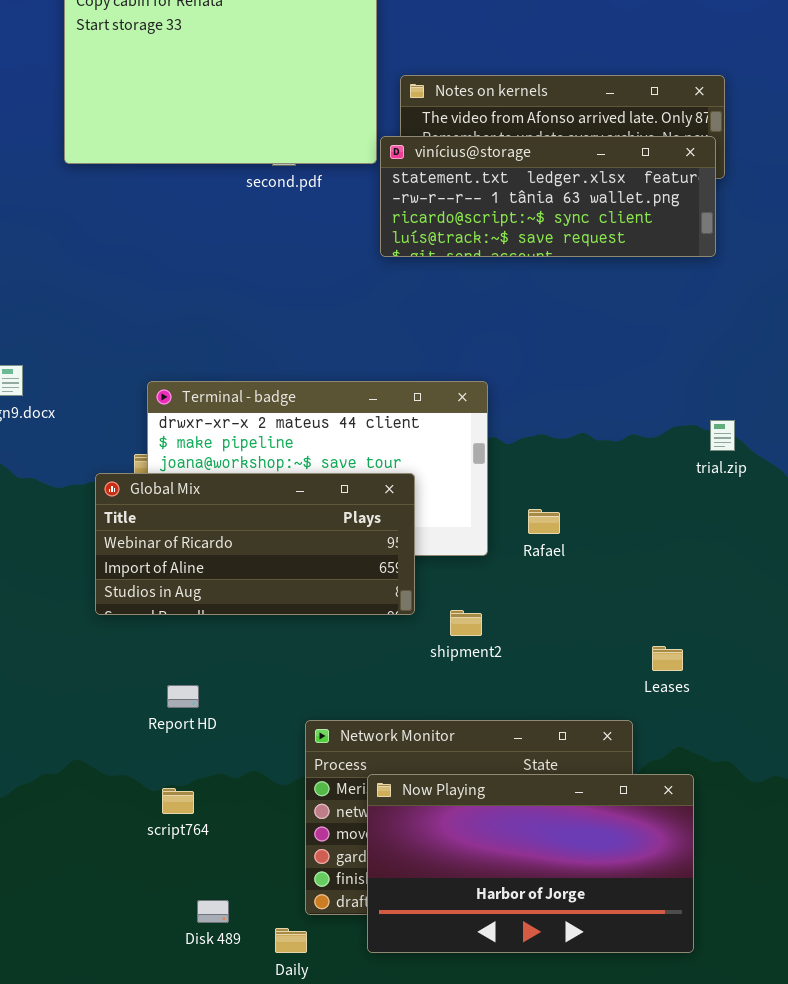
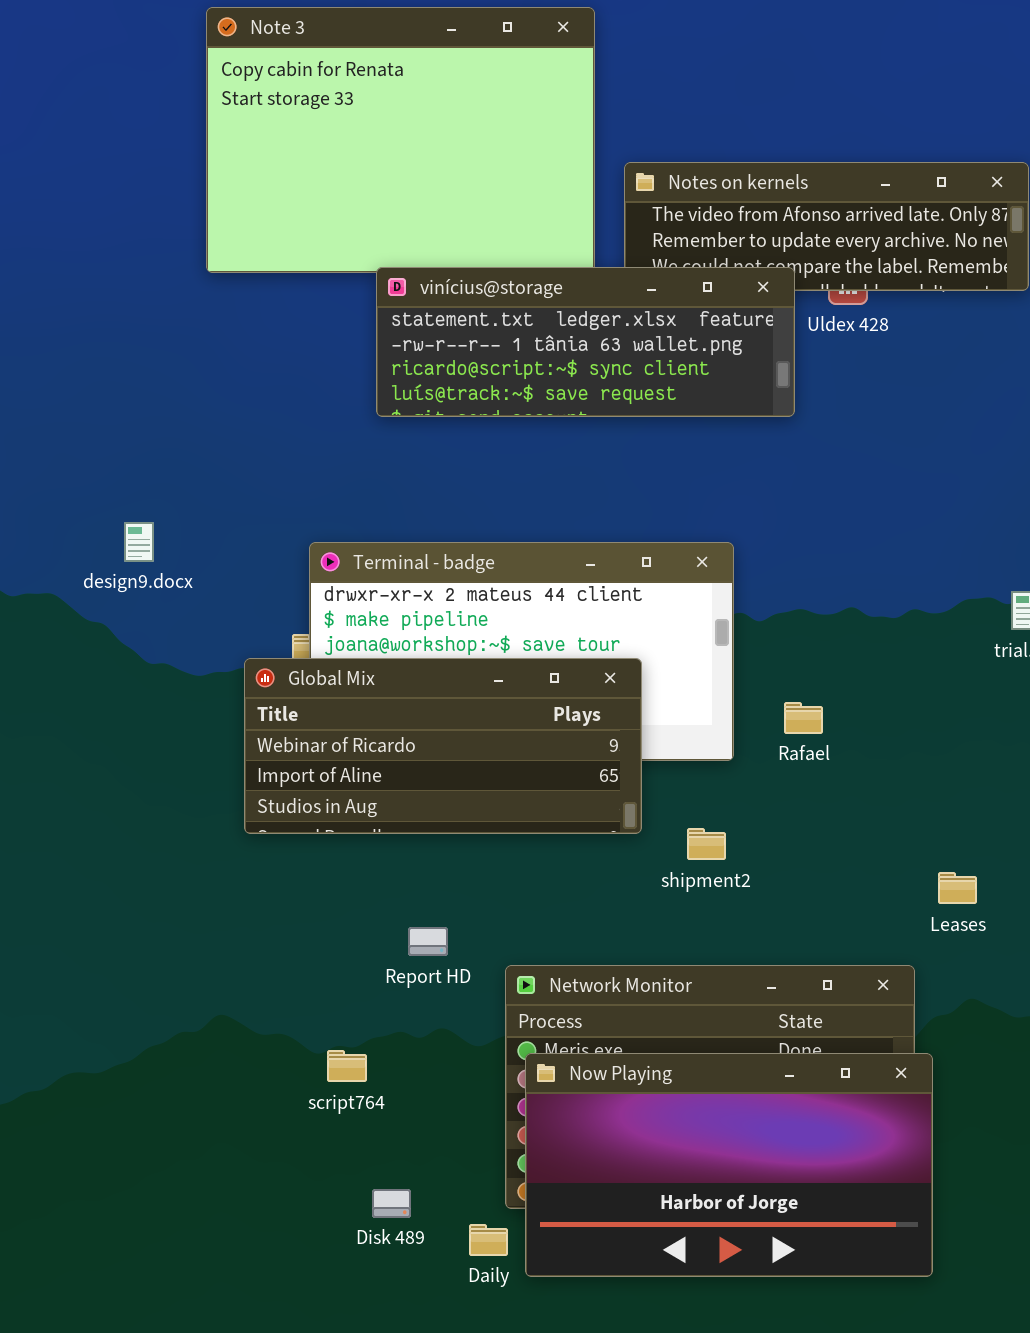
vinícius@storage: [380,136,716,257] -> [376,267,795,417], moved
Report HD: [167,685,199,708] -> [408,927,448,956], moved
Now Playing: [367,774,694,953] -> [525,1053,933,1277], moved

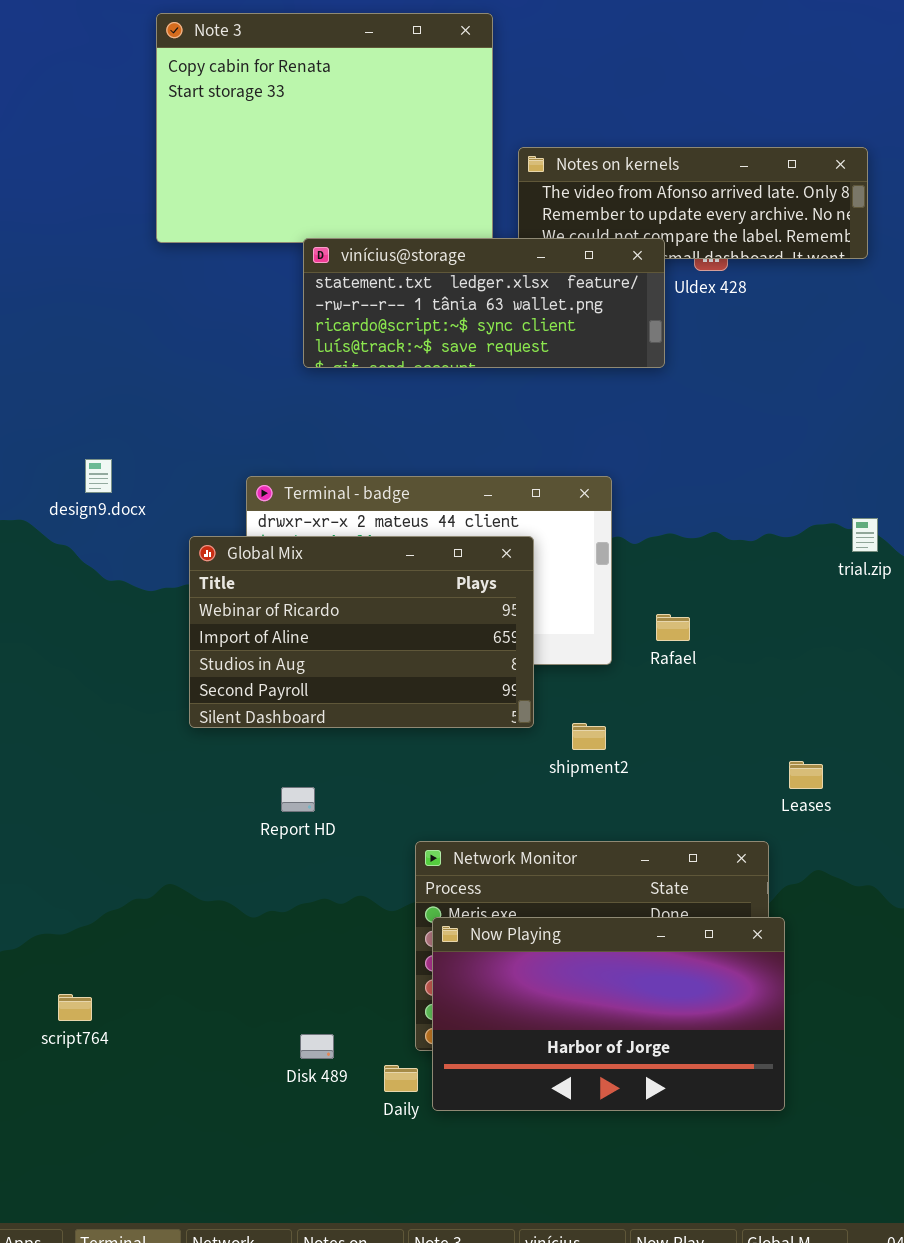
Global Mix: [244,658,642,834] -> [189,536,534,728], resized
Report HD: [408,927,448,956] -> [281,787,315,812], moved
script764: [327,1050,367,1082] -> [58,994,92,1021], moved

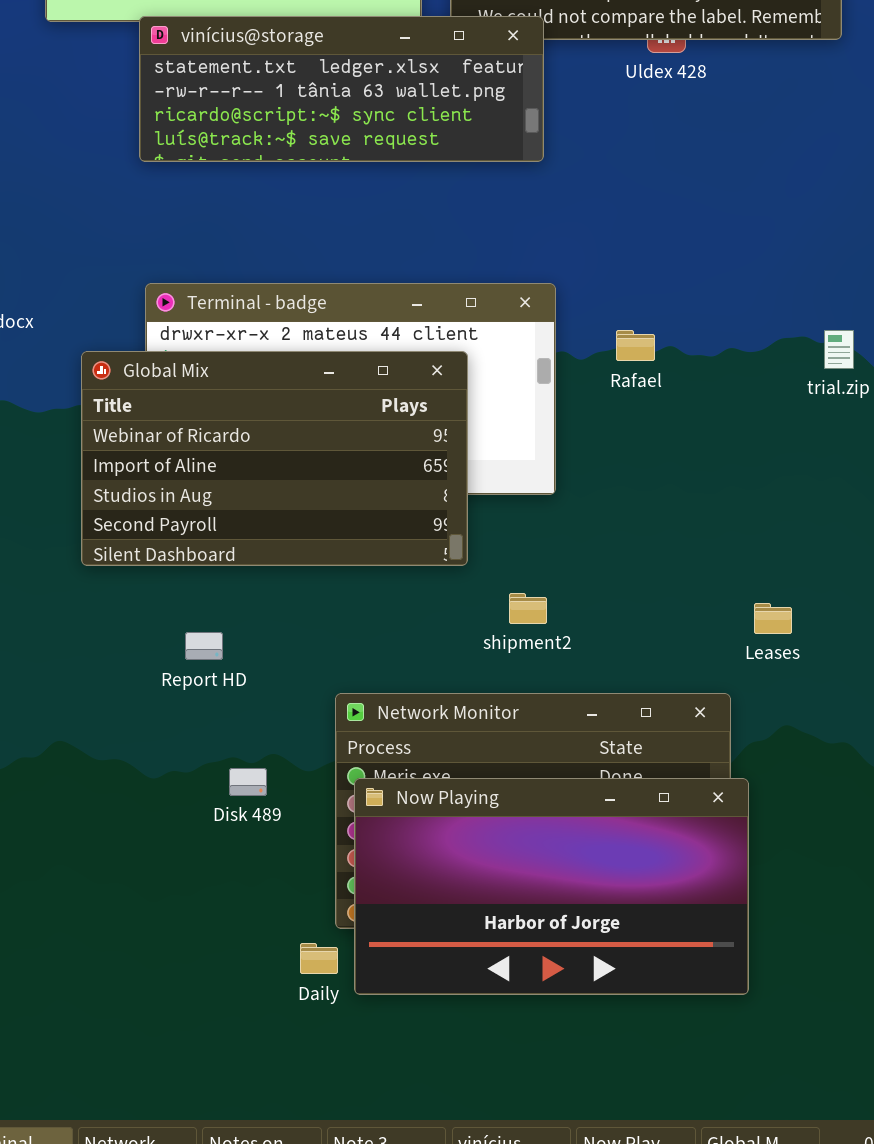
vinícius@storage: [303,238,665,368] -> [139,16,544,162], moved
Rafael: [656,614,690,641] -> [616,330,655,361], moved
shipment2: [572,723,606,750] -> [509,593,547,624], moved
Disk 489: [300,1034,334,1059] -> [229,768,267,796], moved

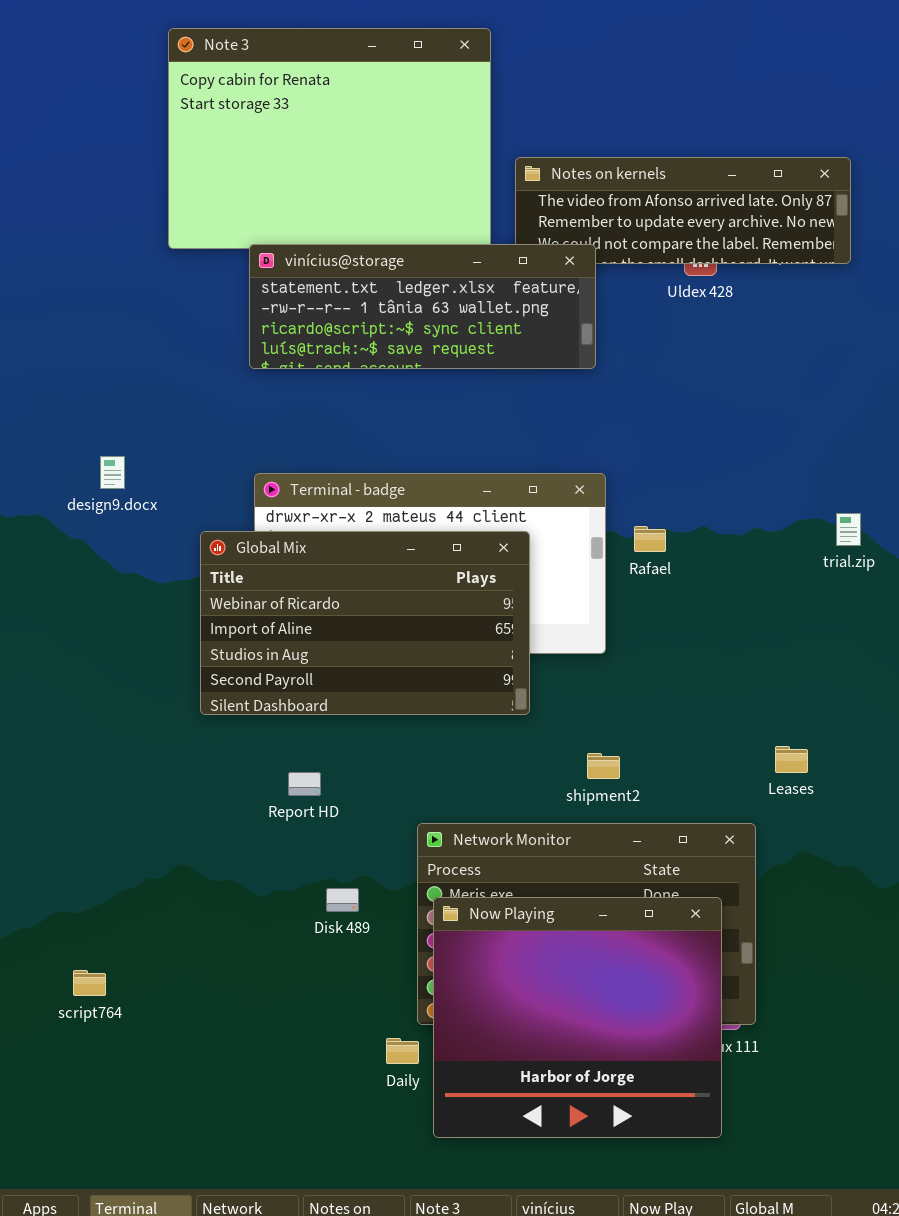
Rafael: [616,330,655,361] -> [634,526,666,552], moved
shipment2: [509,593,547,624] -> [587,753,620,779], moved
Now Playing: [354,778,749,995] -> [433,897,722,1138], resized

